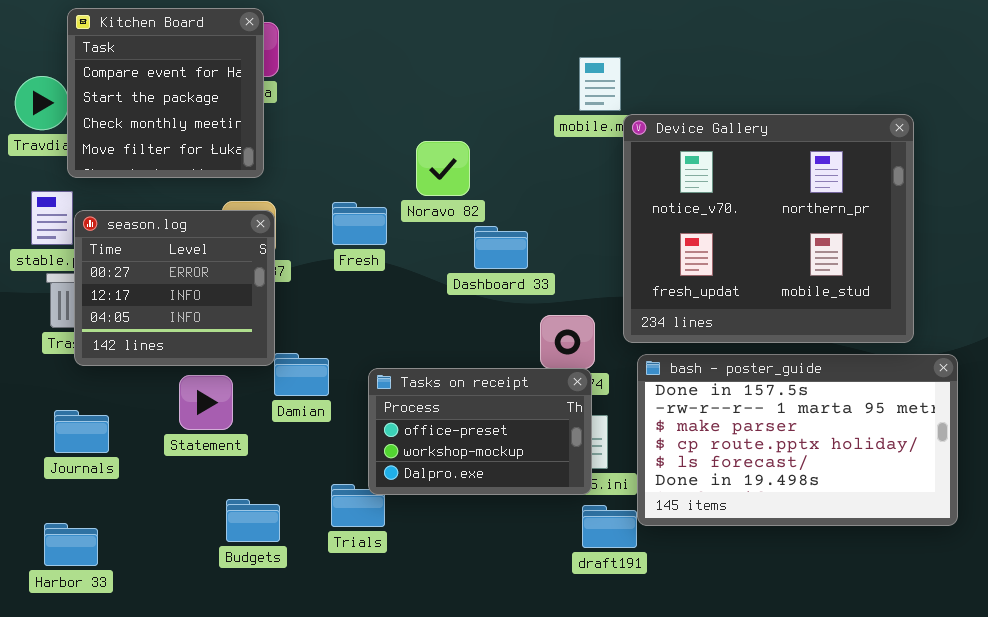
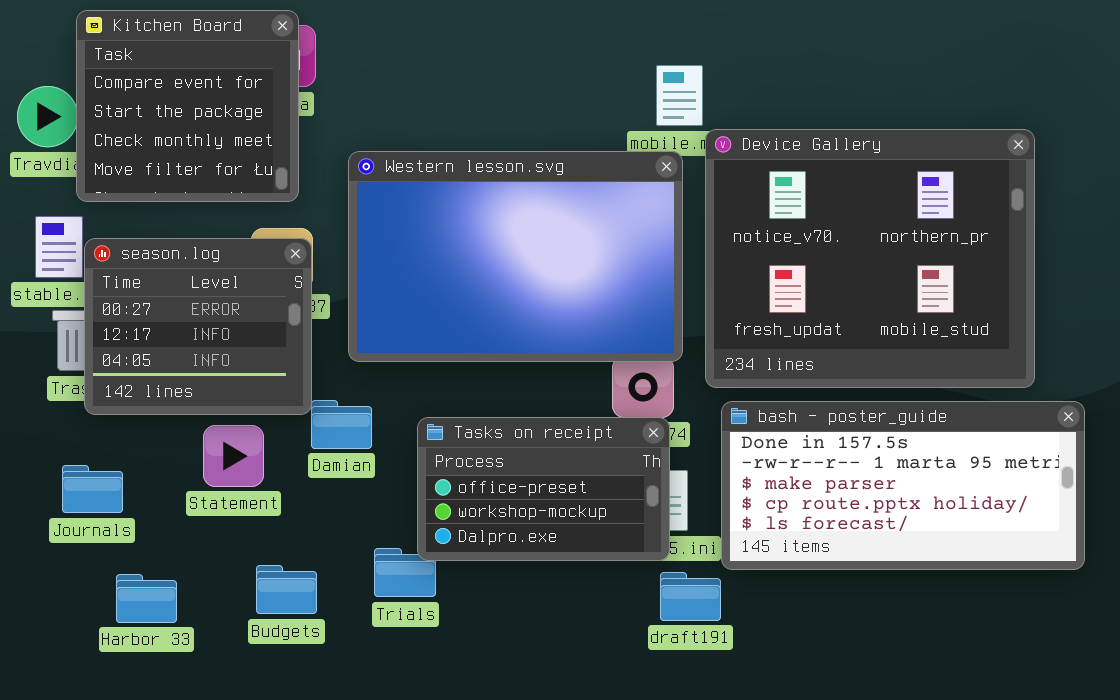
Western lesson.svg: none -> [348,151,683,362], opened
bash - poster_guide: [637,354,958,526] -> [721,401,1085,570], resized
Harbor 33: [44,523,98,566] -> [116,574,177,623], moved

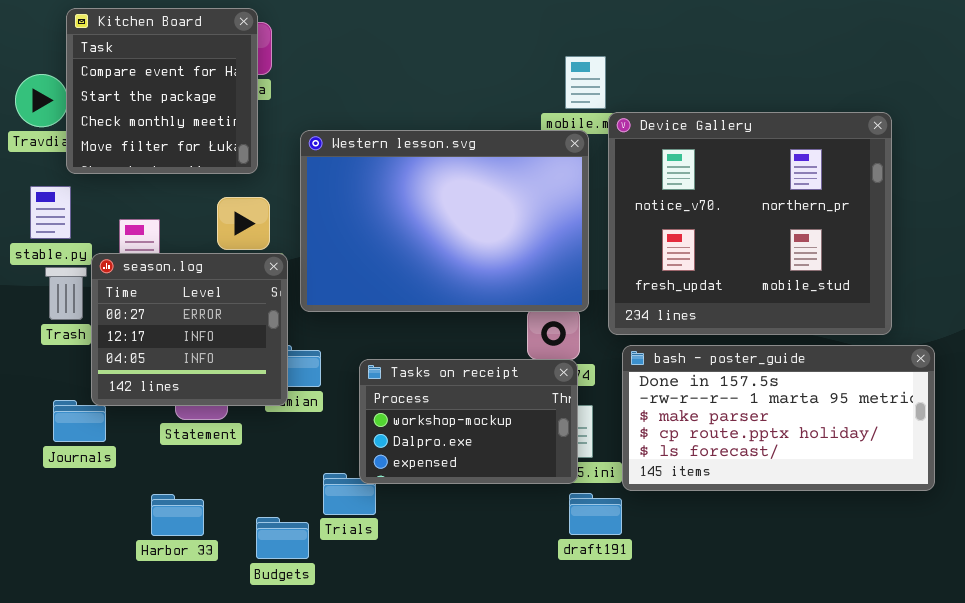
season.log: [84,238,312,415] -> [91,253,288,406], moved
Tasks on receipt: [417,417,670,561] -> [359,359,578,484], scrolled down 1 row
Budgets: [256,565,317,614] -> [256,517,309,559], moved
Harbor 33: [116,574,177,623] -> [151,494,204,536], moved

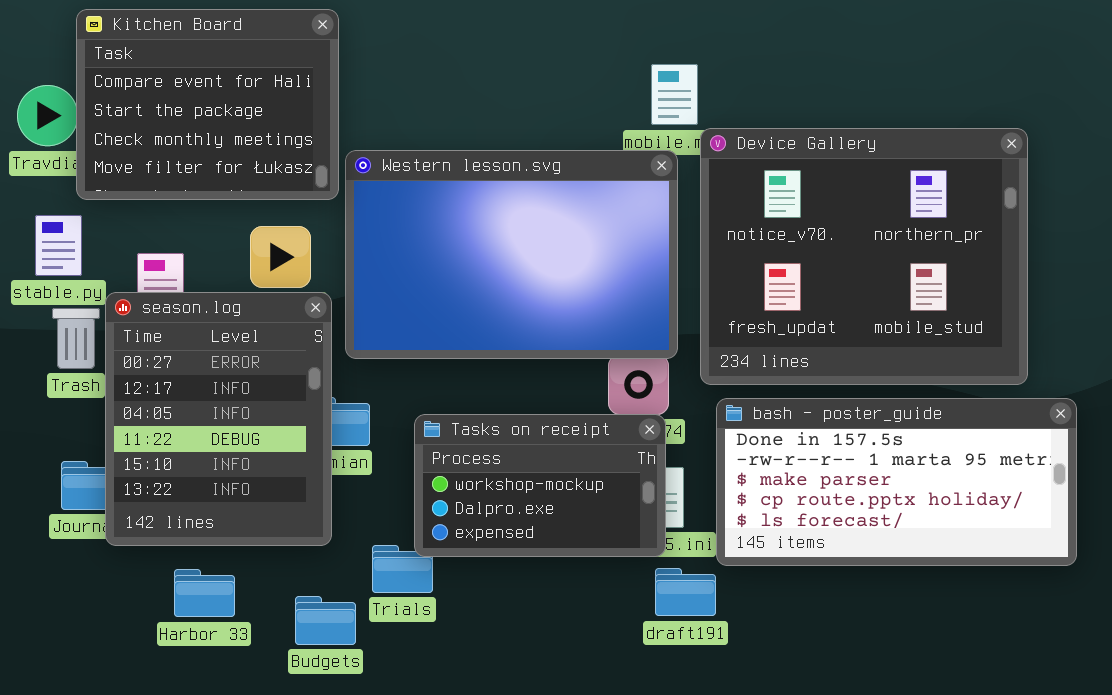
Kitchen Board: [66,8,258,174] -> [76,9,339,200], resized
season.log: [91,253,288,406] -> [105,292,332,546], resized

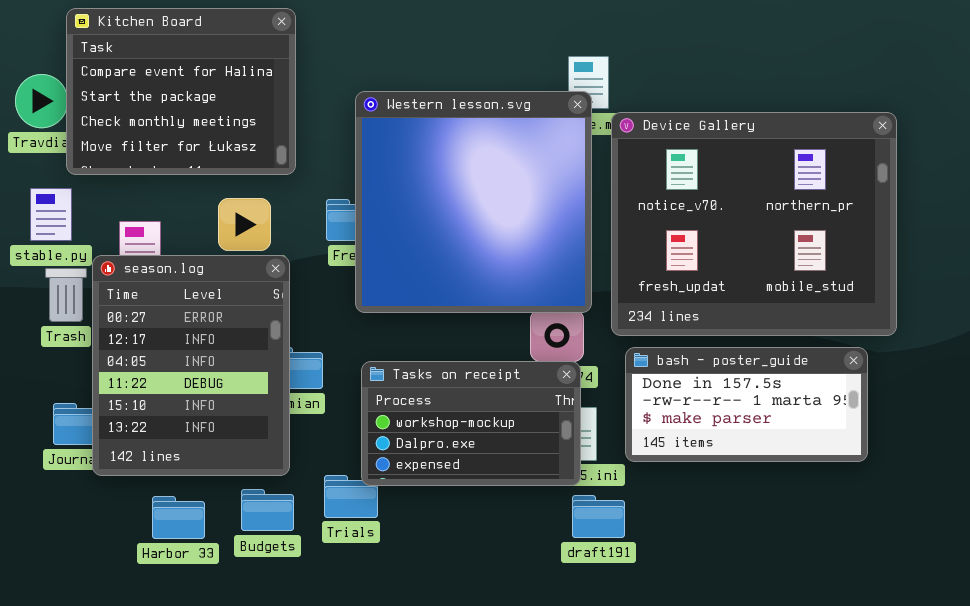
Western lesson.svg: [345,150,678,359] -> [355,91,592,313], resized
bash - poster_guide: [716,398,1077,566] -> [625,347,868,462], resized
Budgets: [295,596,356,645] -> [241,489,294,531], moved

